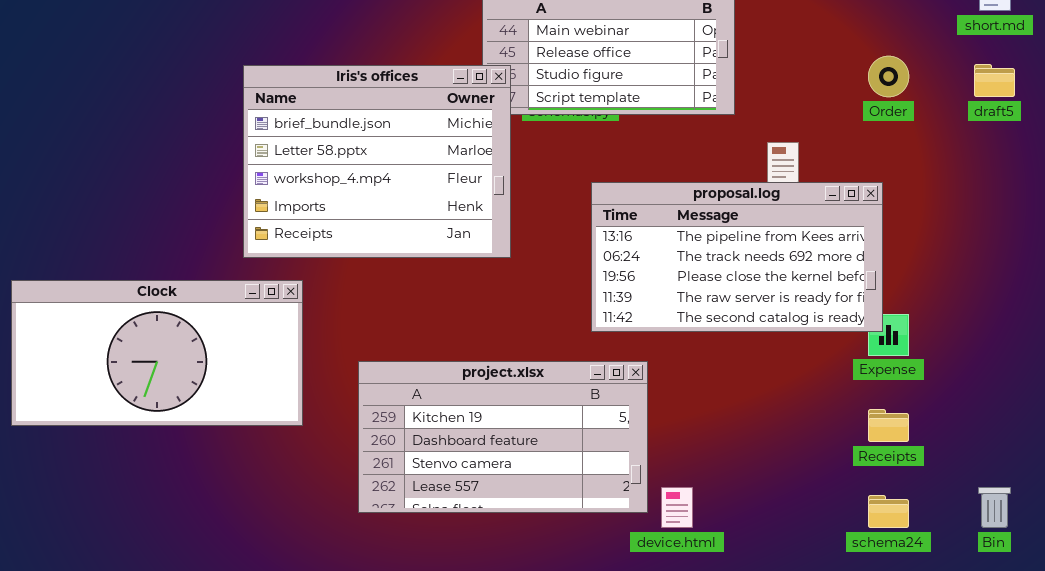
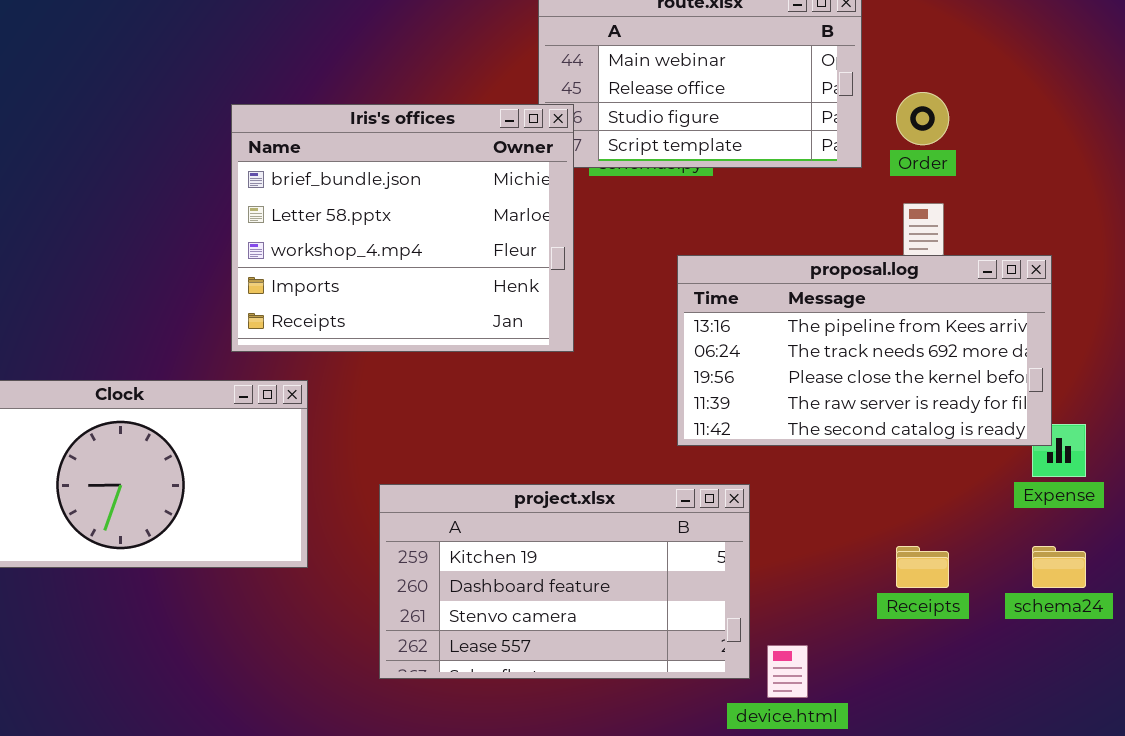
Order: [868,56,909,97] -> [896,92,949,145], moved
Receipts: [868,409,909,442] -> [896,546,949,588], moved
schema24: [868,495,909,528] -> [1032,546,1086,588], moved

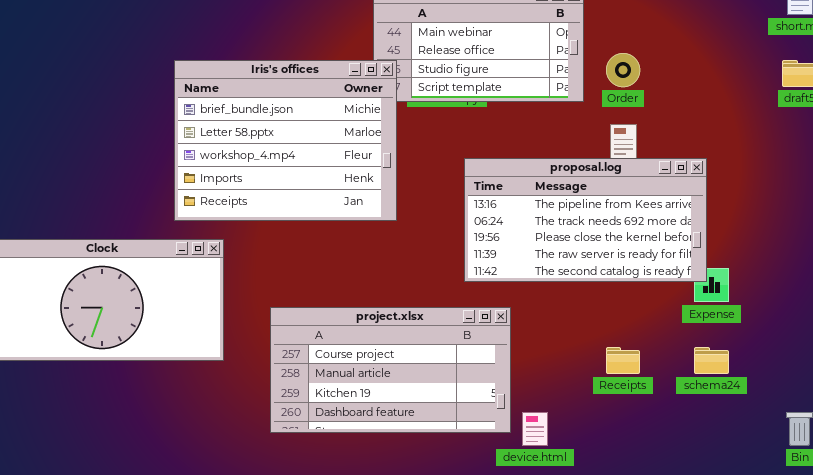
project.xlsx: [379,484,750,679] -> [270,307,511,433], scrolled up 2 rows

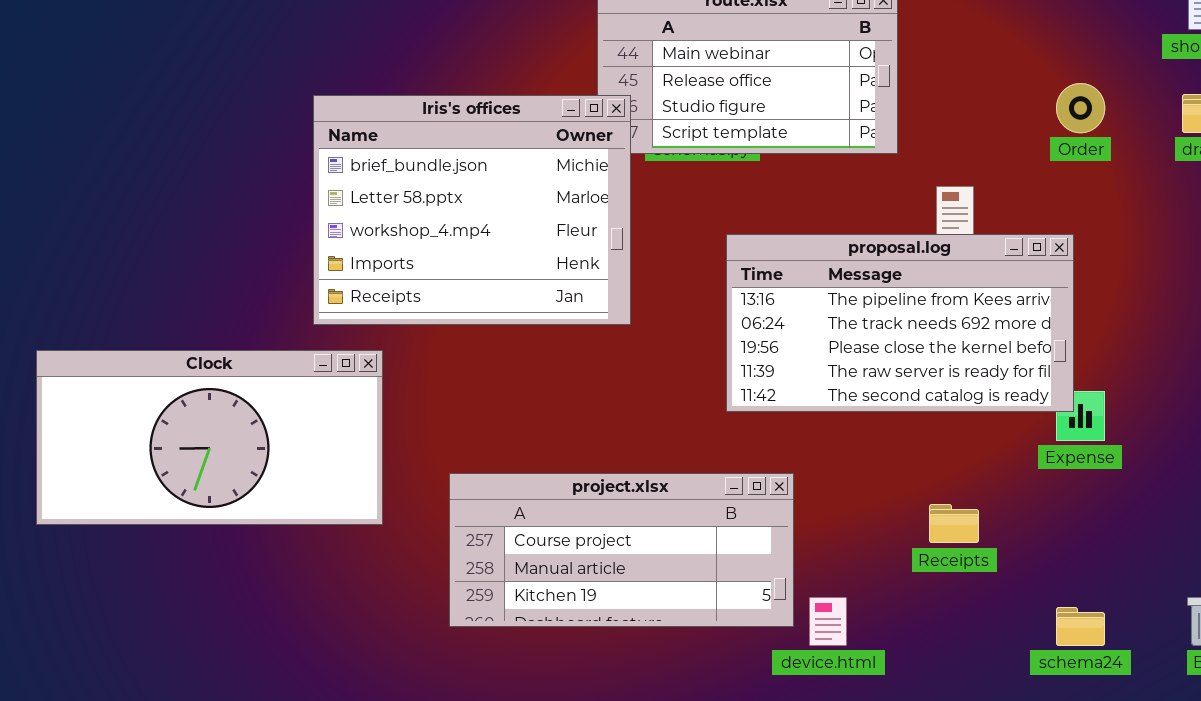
Order: [606,53,640,87] -> [1056,83,1105,133], moved
project.xlsx: [270,307,511,433] -> [449,473,794,627], resized
schema24: [694,347,729,374] -> [1056,607,1105,646], moved

